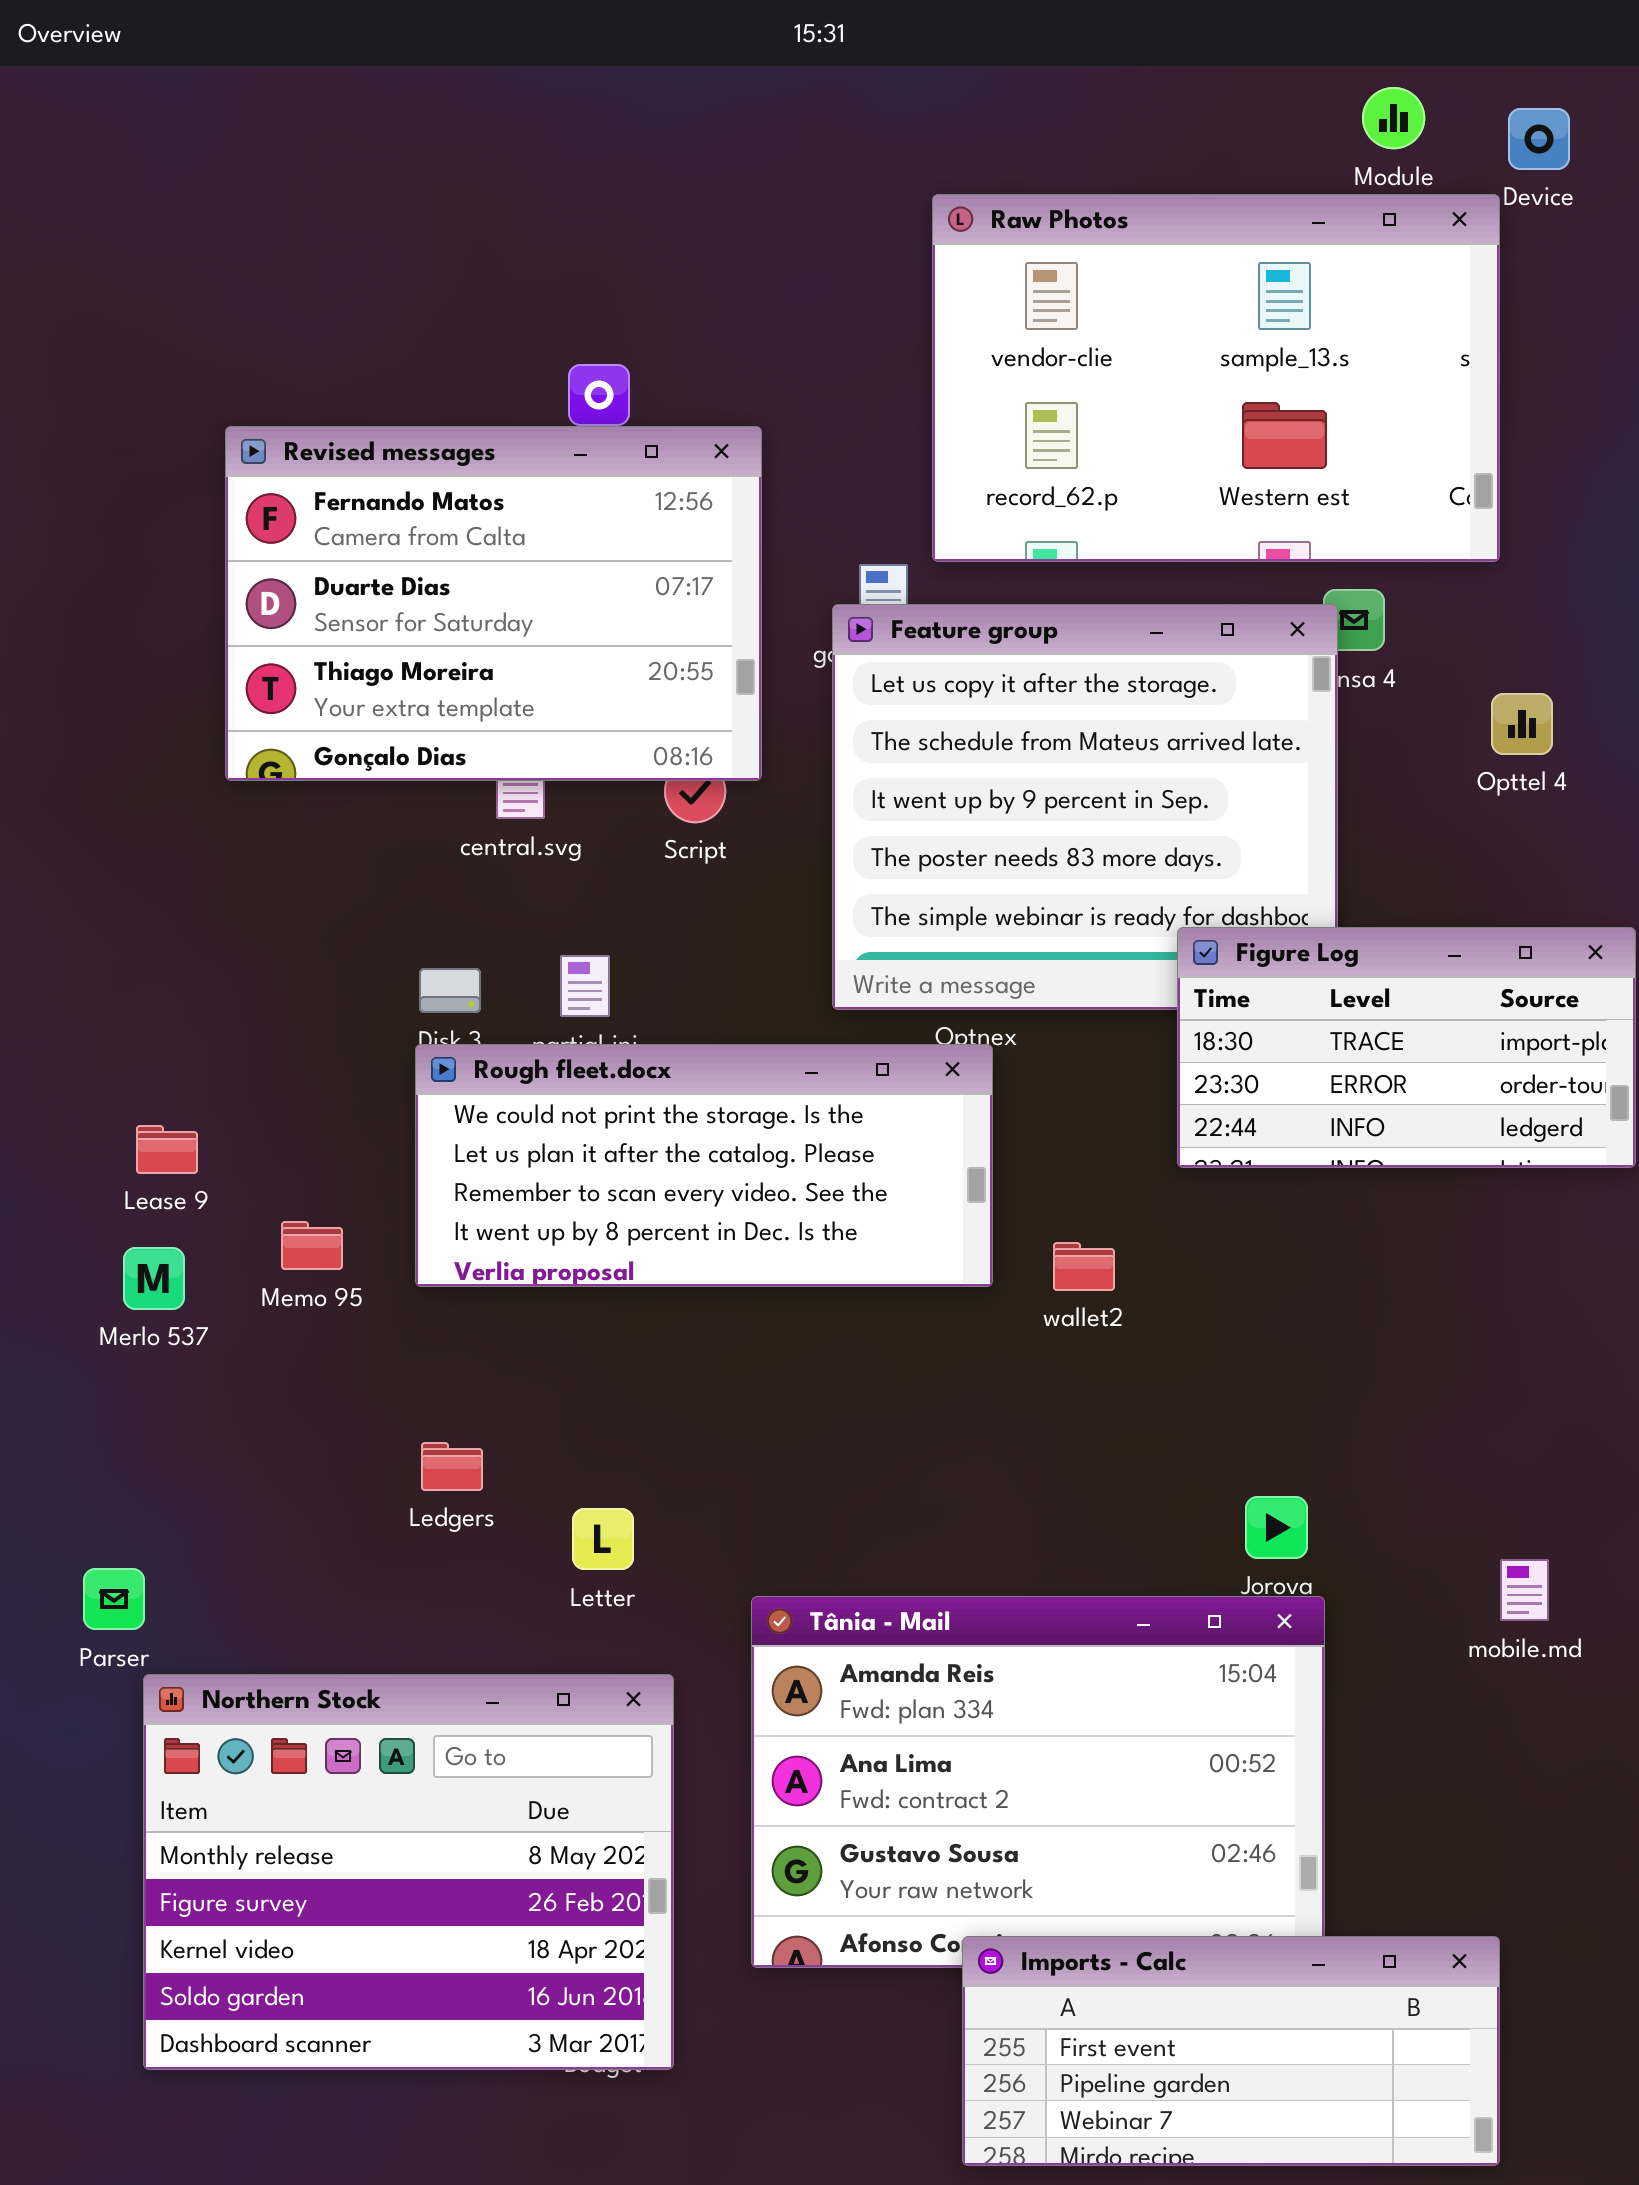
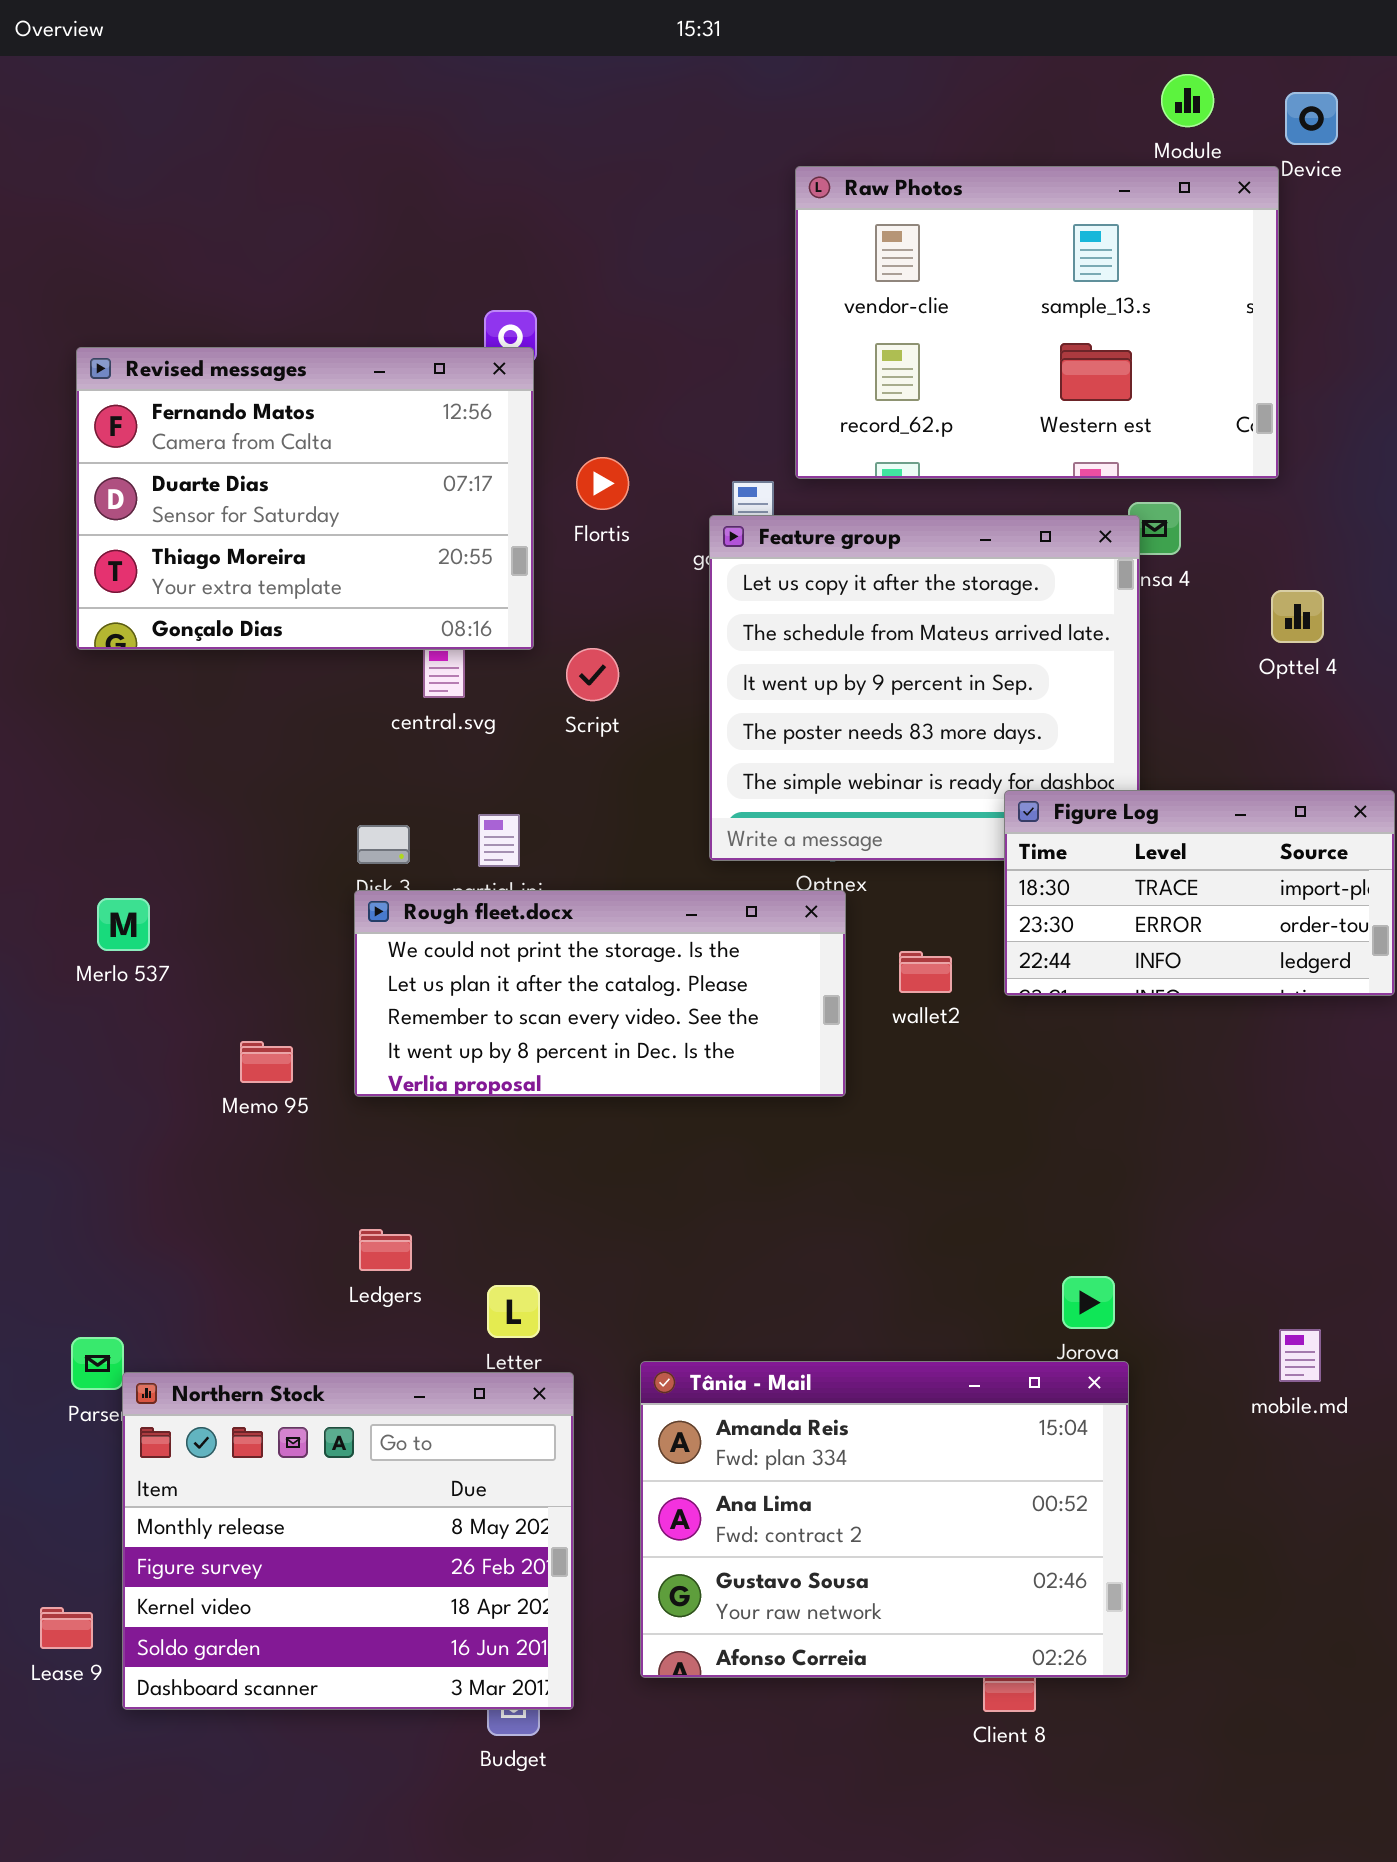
Revised messages: [225,426,762,781] -> [76,347,534,650], moved
Lease 9: [136,1125,198,1174] -> [40,1607,93,1649], moved
wallet2: [1053,1242,1115,1291] -> [899,951,952,993], moved
Merlo 537: [123,1247,185,1310] -> [97,898,150,951], moved
Northern Stock: [143,1674,674,2070] -> [122,1372,574,1710], moved
Imports - Calc: [962,1936,1500,2166] -> none, closed

